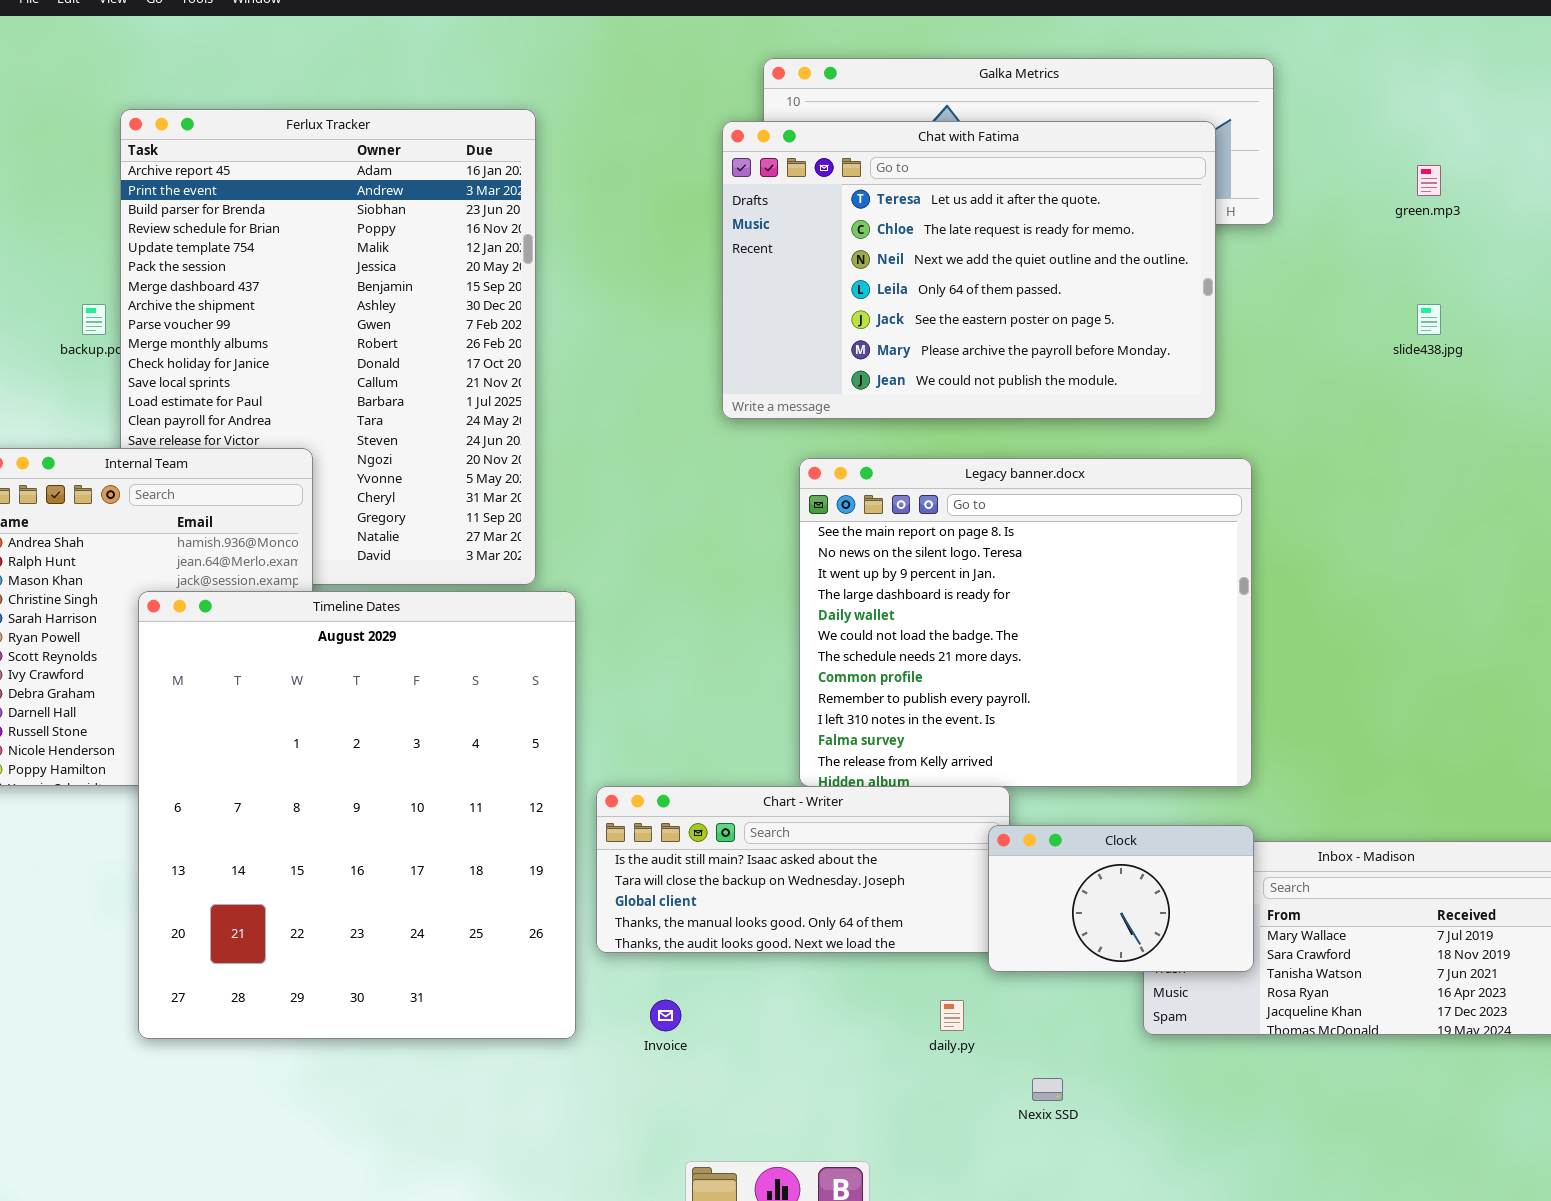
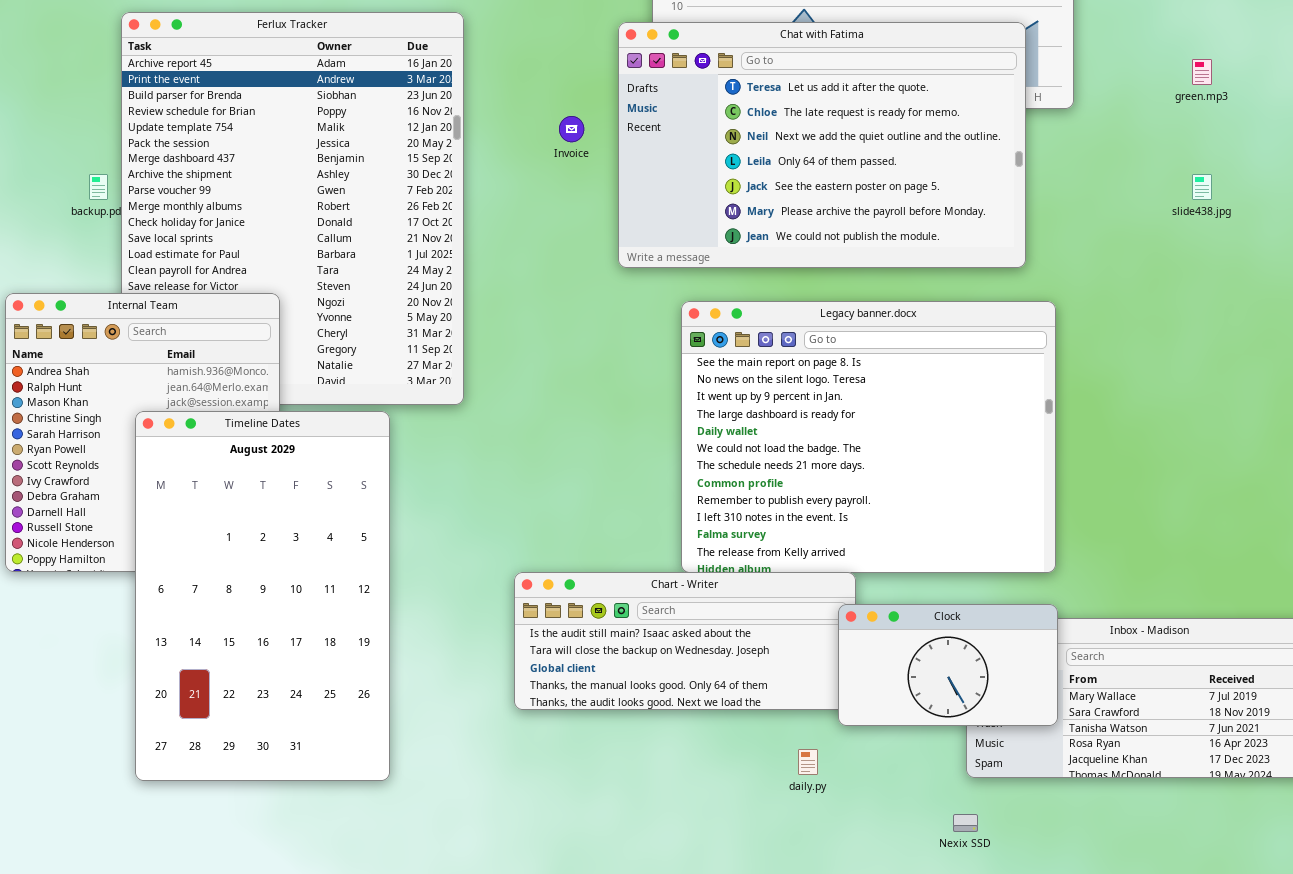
Timeline Dates: [138,591,576,1039] -> [135,411,390,781], resized
Invoice: [650,1000,681,1031] -> [559,116,584,142], moved
Nexix SSD: [1032,1078,1063,1101] -> [953,814,978,832], moved

